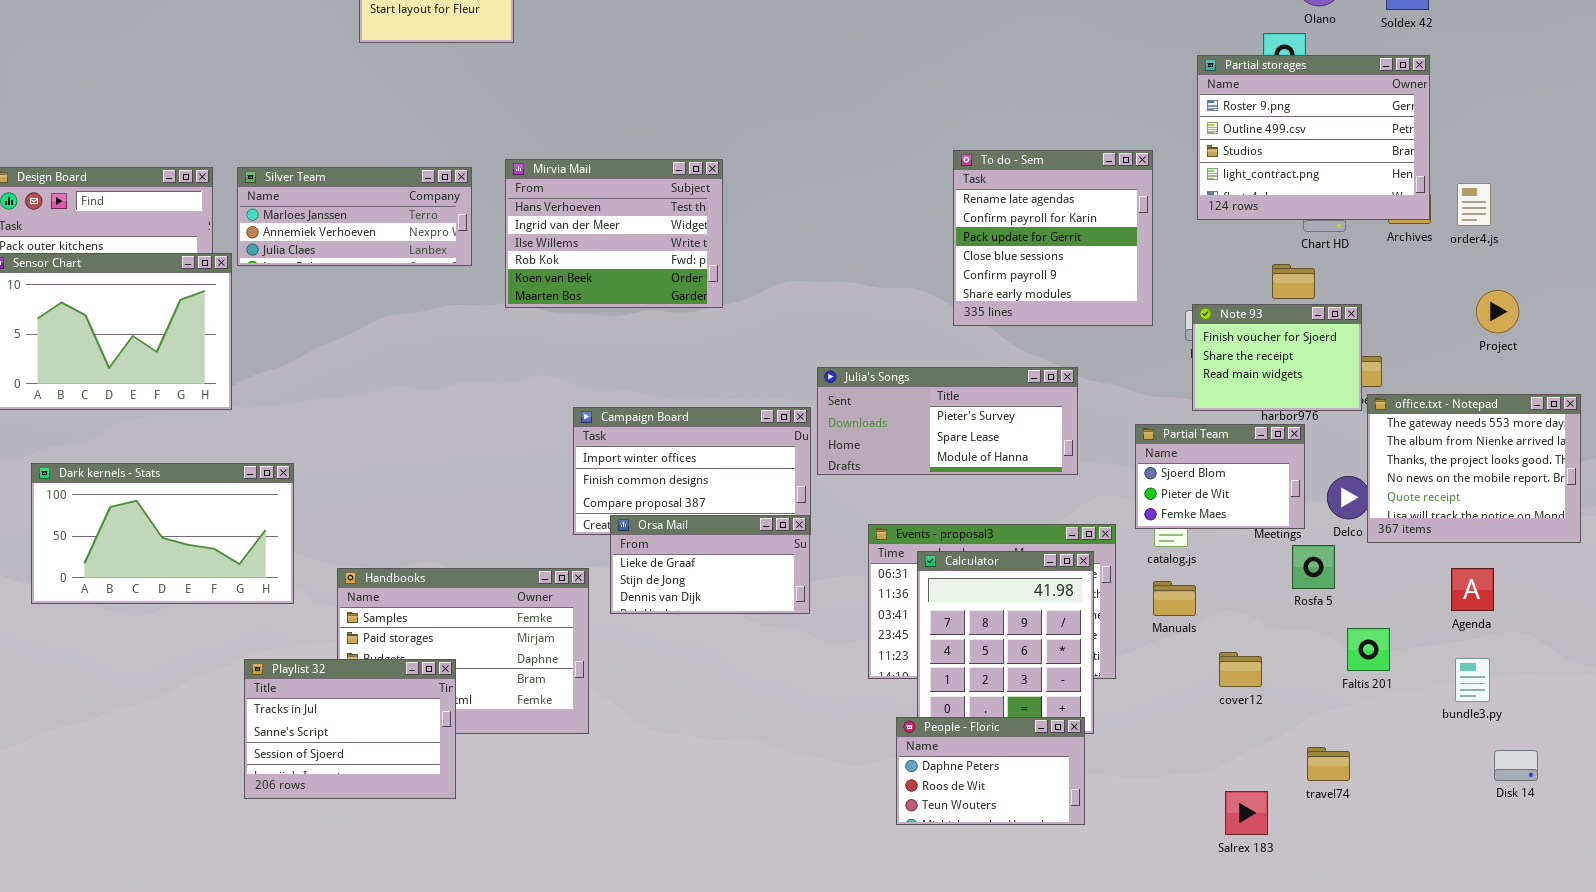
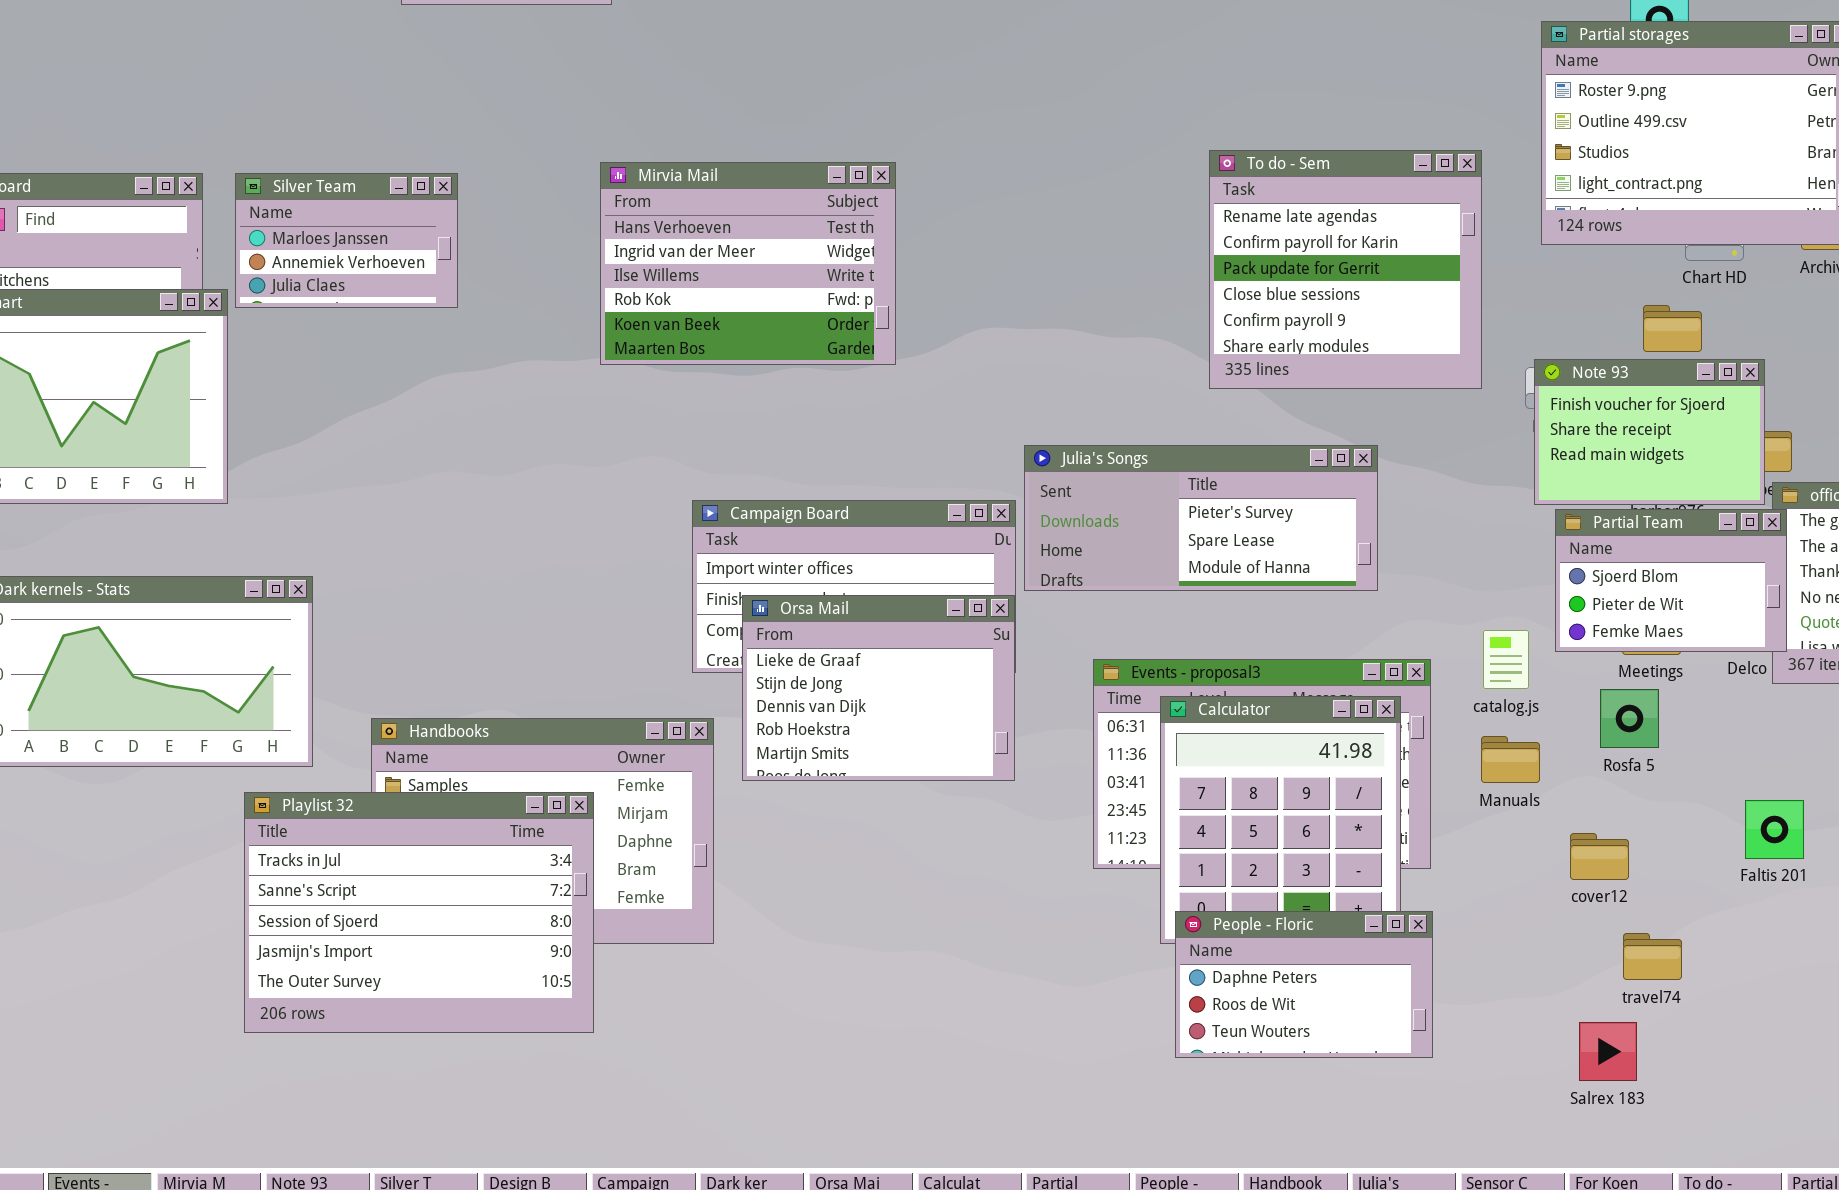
Silver Team: [237,167,472,266] -> [235,173,458,308], resized
Partial Team: [1135,424,1305,529] -> [1555,509,1787,652], moved
Orsa Mail: [610,515,810,614] -> [742,595,1015,781], resized
Rosfa 5: [1292,545,1335,589] -> [1600,689,1659,748], moved
Playlist 32: [244,659,456,799] -> [244,792,594,1033], resized
People - Floric: [896,717,1085,825] -> [1175,911,1433,1058], moved
travel74: [1307,747,1350,781] -> [1623,933,1682,980], moved

